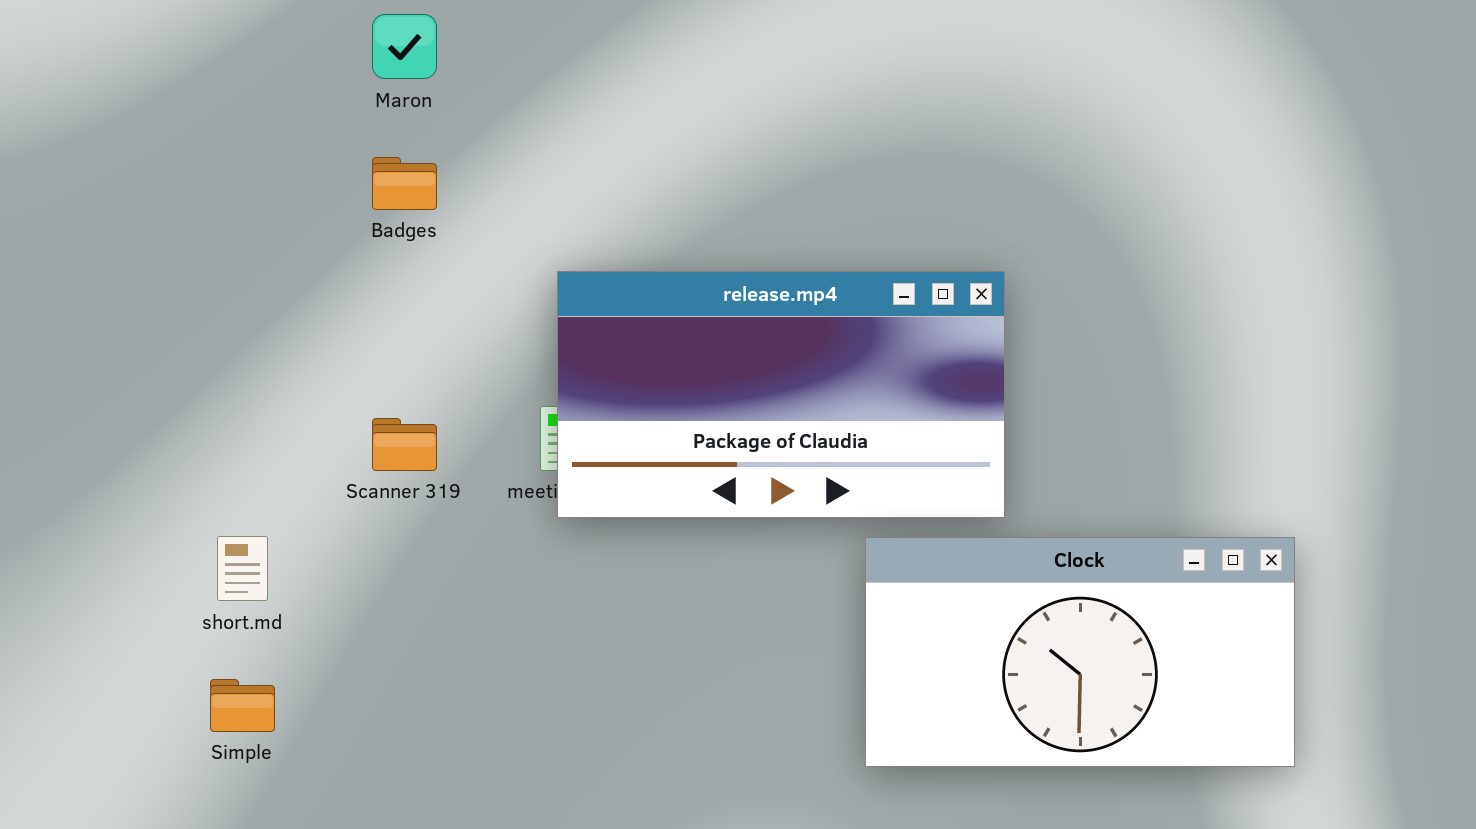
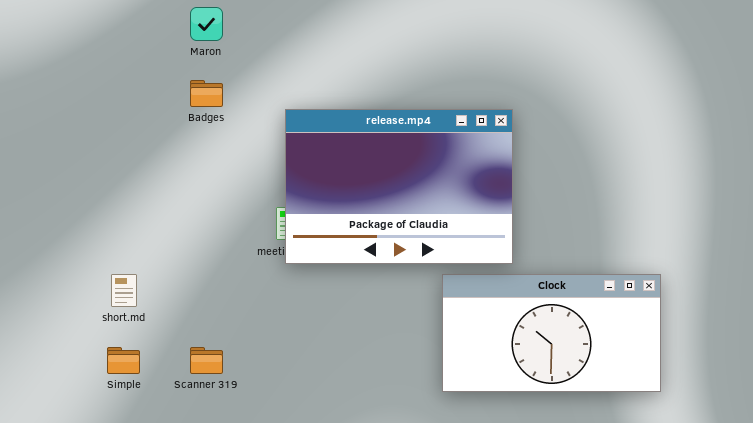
release.mp4: [557,271,1005,518] -> [285,109,513,264], resized
Scanner 319: [372,418,437,471] -> [190,347,223,374], moved

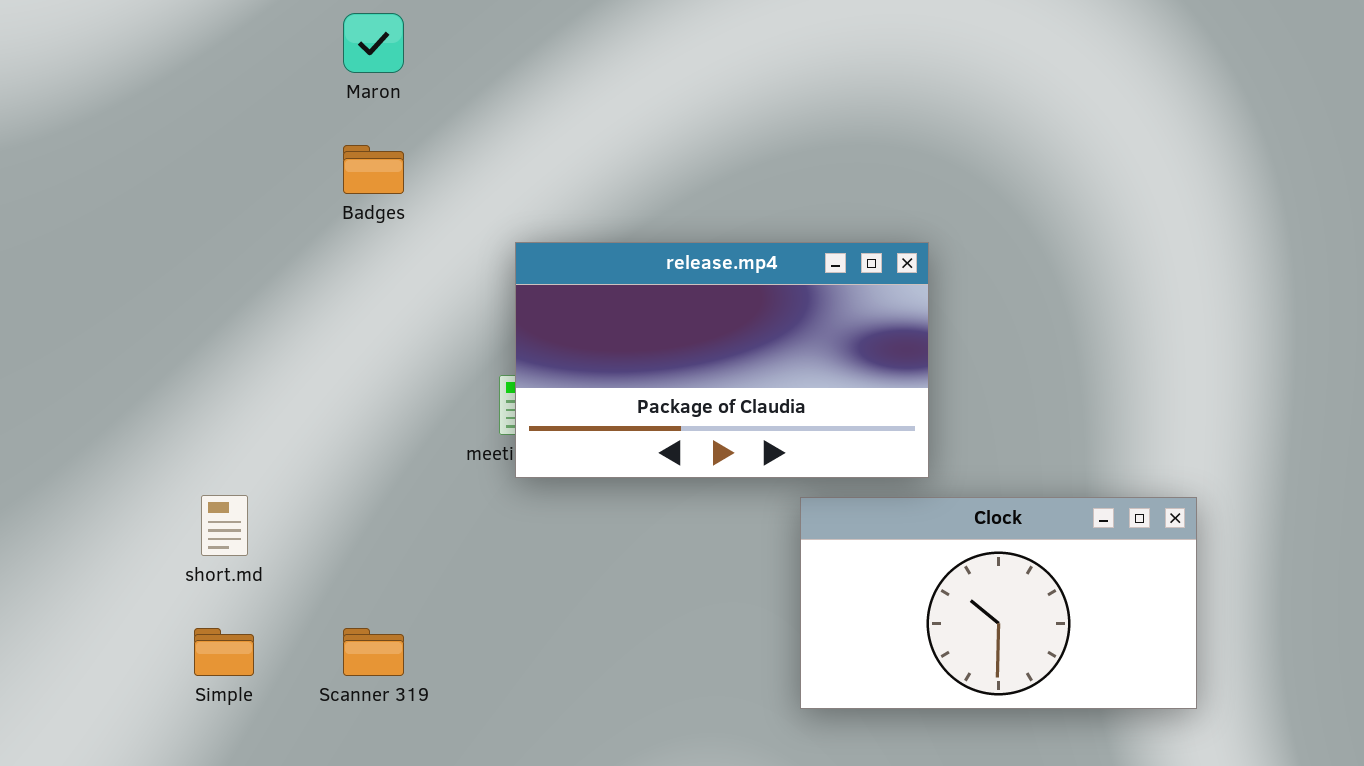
release.mp4: [285,109,513,264] -> [515,242,929,478], resized

